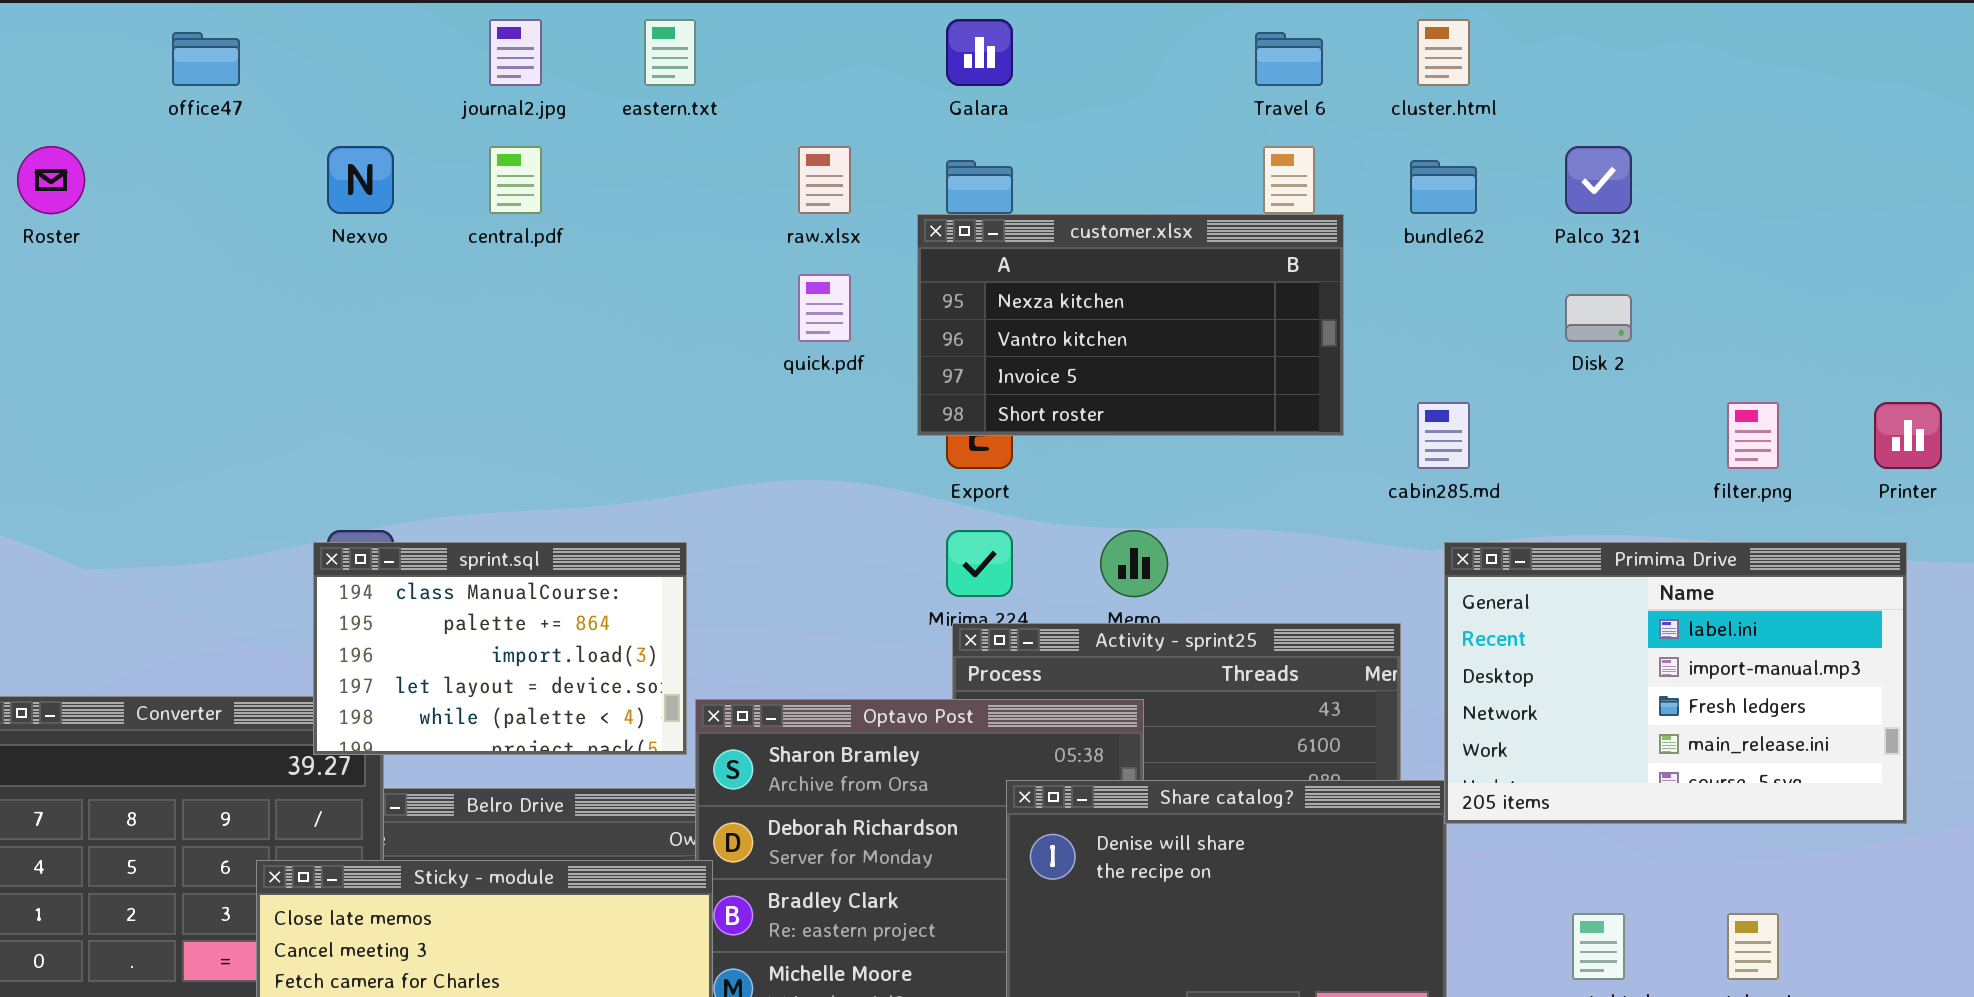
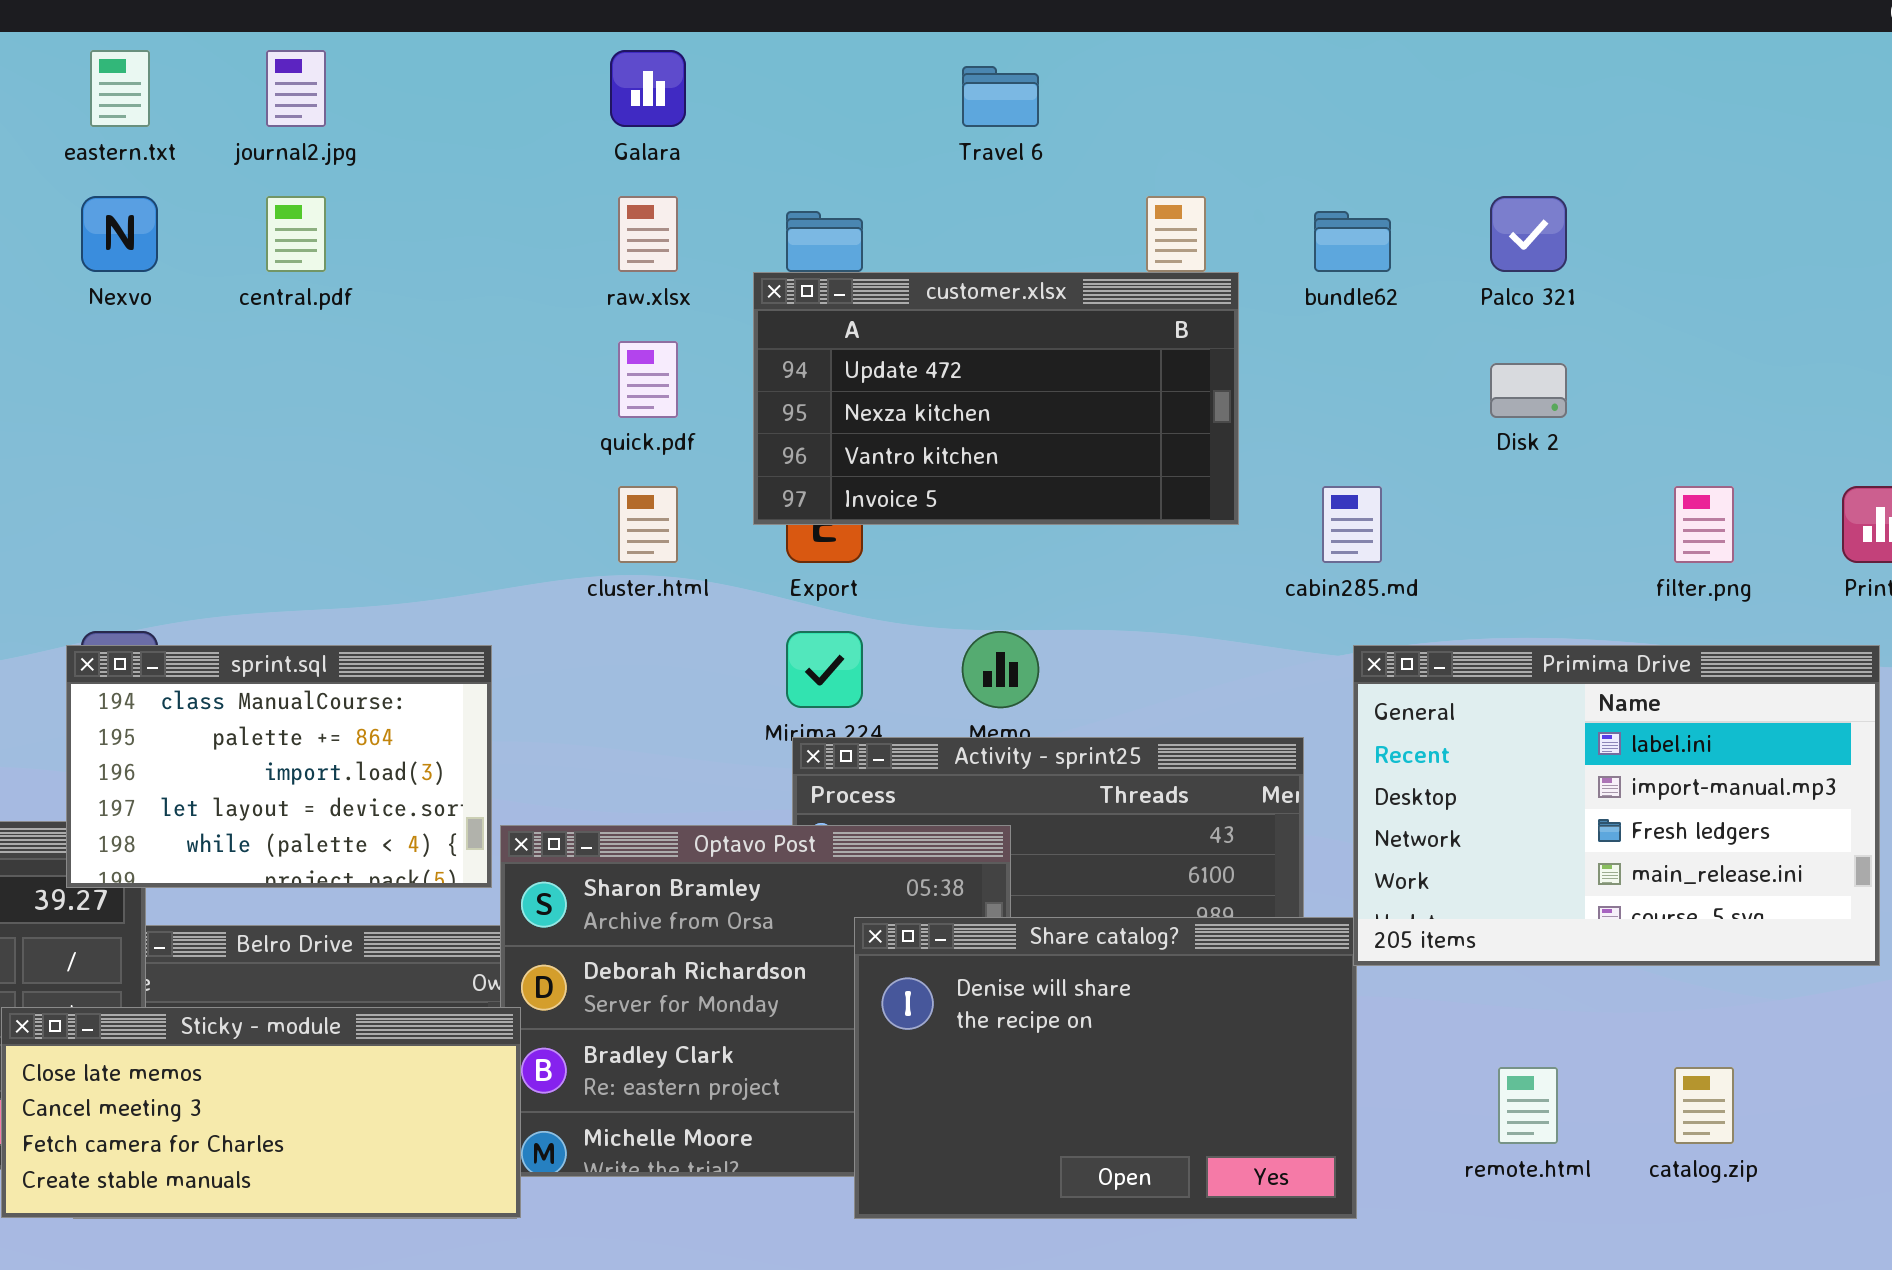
eastern.txt: [644,19,696,86] -> [90,50,150,127], moved
Galara: [946,19,1013,86] -> [610,50,686,127], moved
cluster.html: [1417,19,1470,86] -> [618,486,678,563], moved
Travel 6: [1255,32,1323,86] -> [962,66,1039,127], moved
customer.xlsx: [917,214,1344,436] -> [753,272,1239,525], scrolled up 1 row

